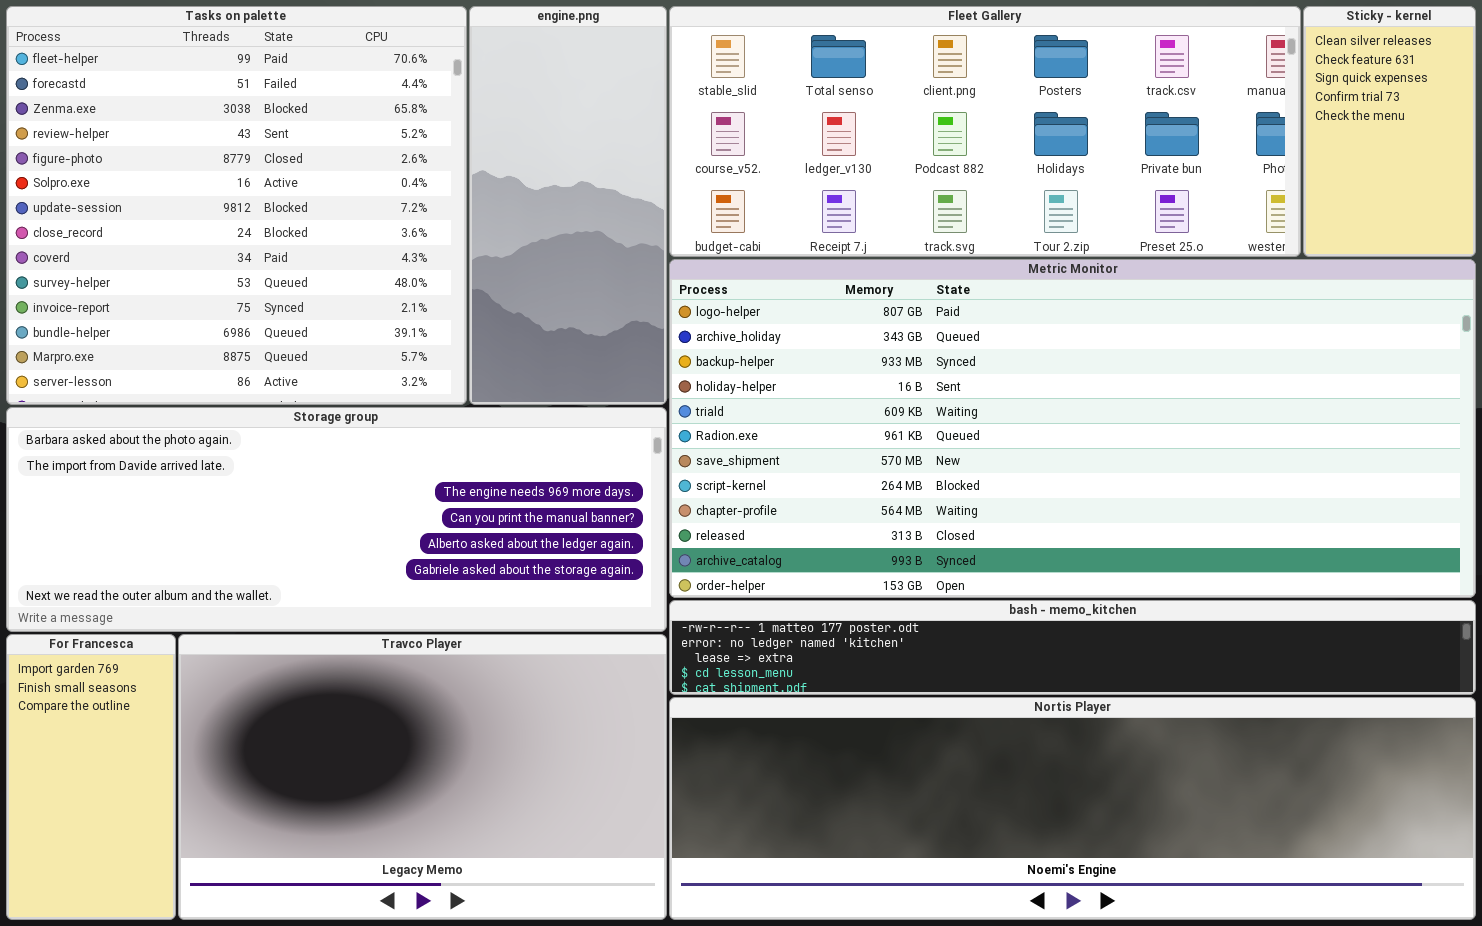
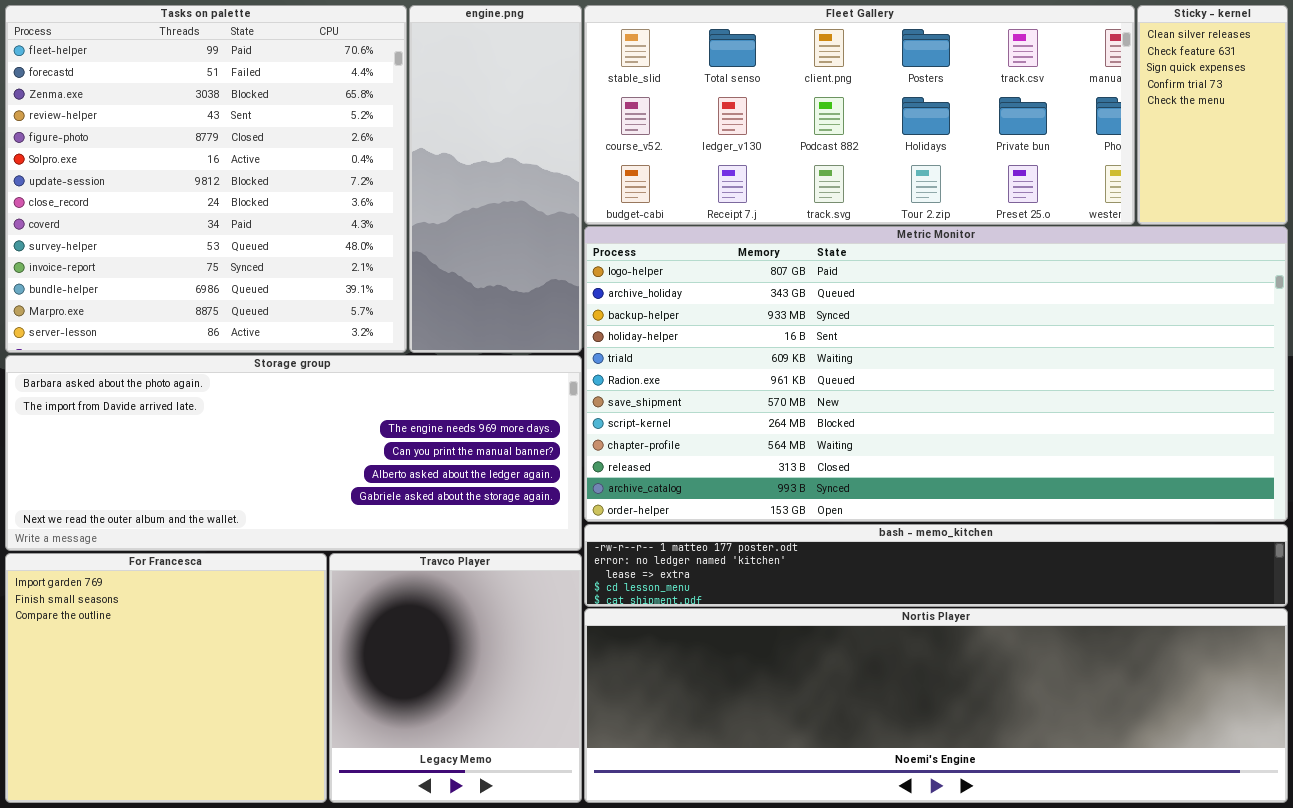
For Francesca: [6,634,176,920] -> [5,553,327,803], resized
Travco Player: [178,634,667,920] -> [329,553,582,803], resized

